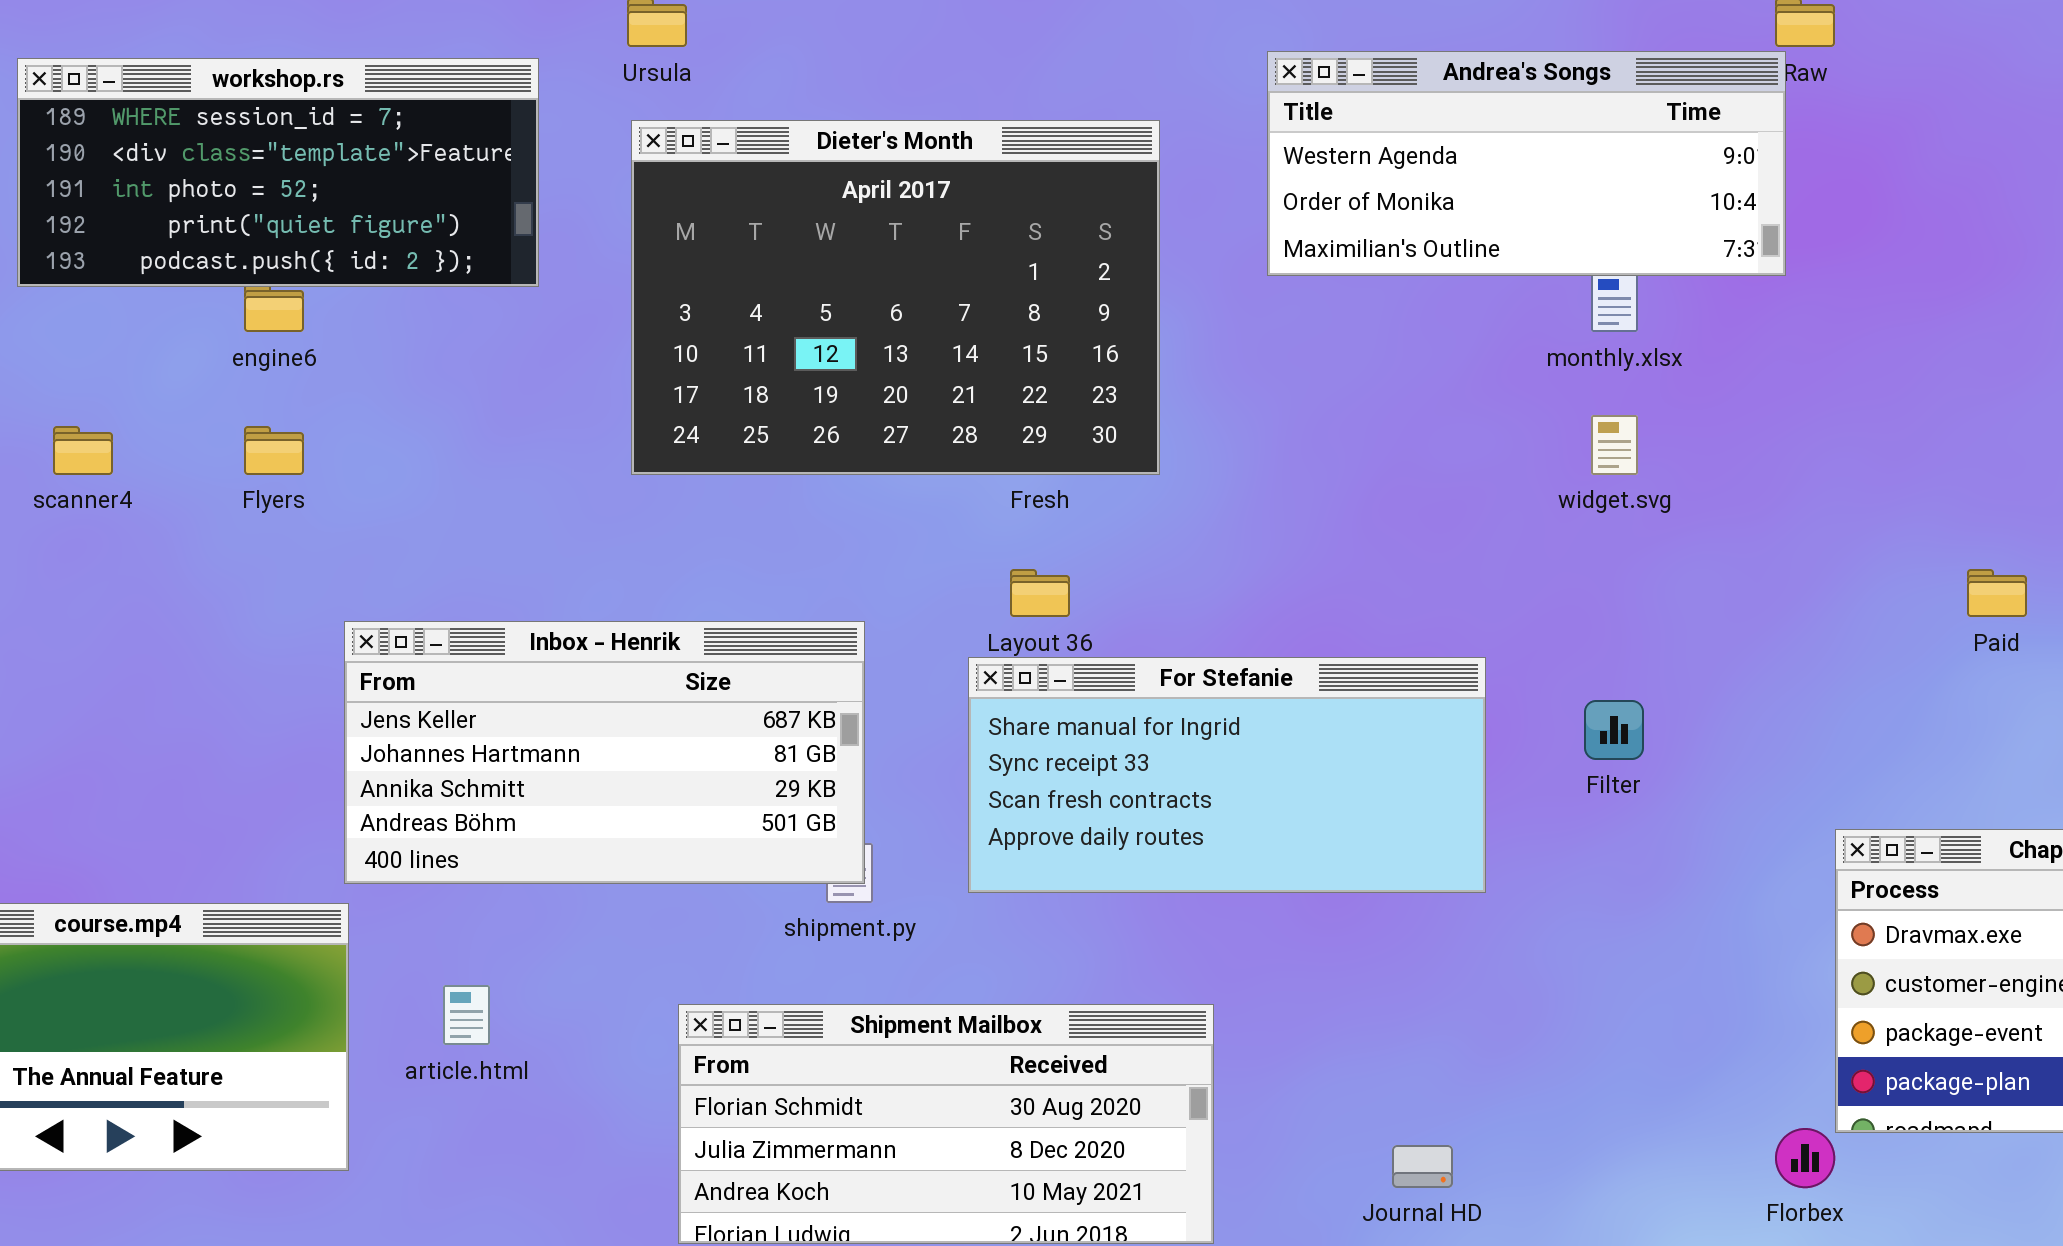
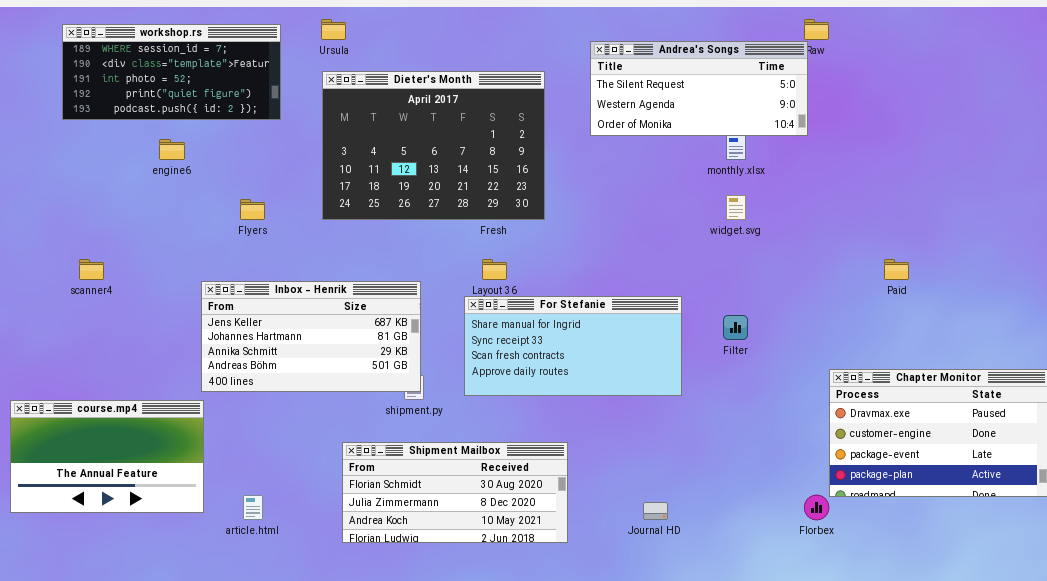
Andrea's Songs: [1267,51,1786,276] -> [590,41,808,136], scrolled up 1 row
workshop.rs: [17,58,539,287] -> [62,24,281,120], moved
scanner4: [53,426,113,475] -> [79,259,104,280], moved
Flyers: [244,426,304,475] -> [240,199,265,220], moved
article.html: [443,985,490,1045] -> [243,495,263,520], moved

